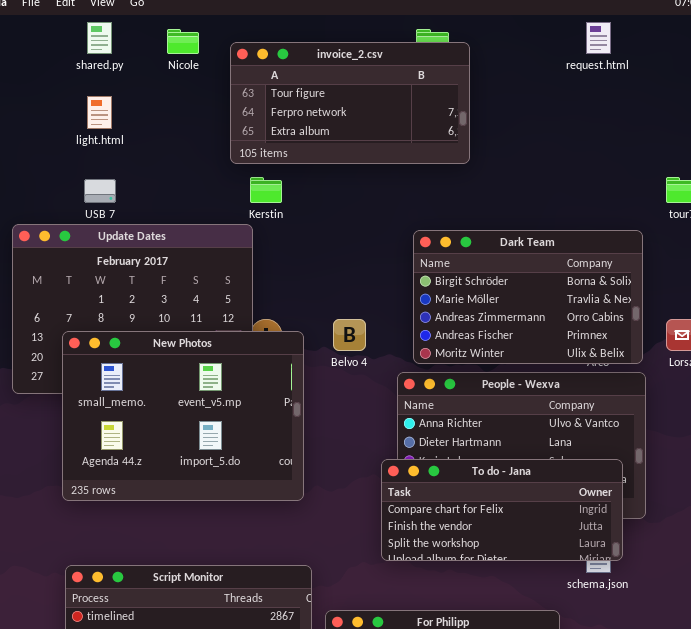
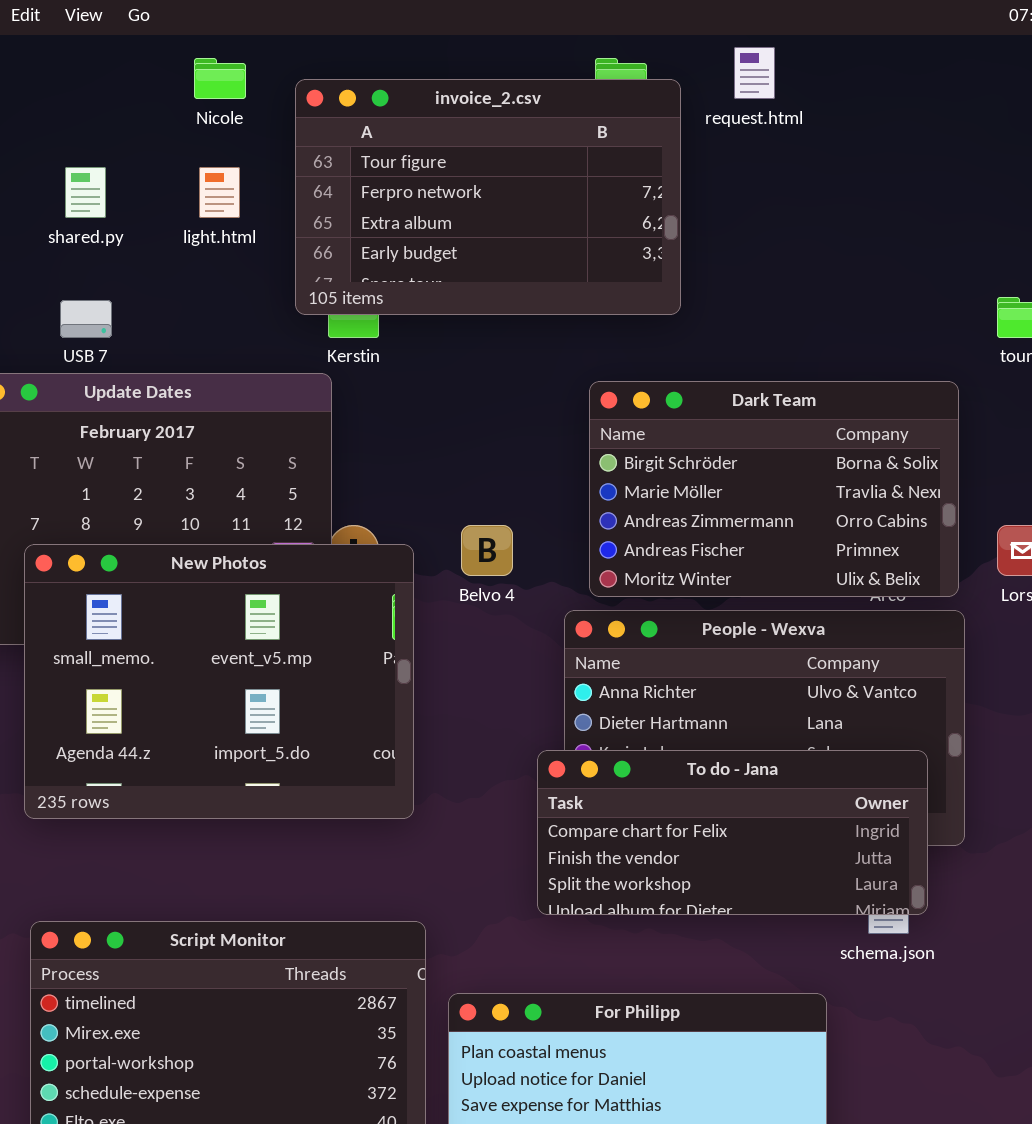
shared.py: [87,22,112,54] -> [65,167,106,218], moved
request.html: [586,22,611,54] -> [734,47,775,99], moved
invoice_2.csv: [230,42,470,164] -> [295,79,681,315], resized
light.html: [87,96,112,129] -> [199,167,240,218], moved

